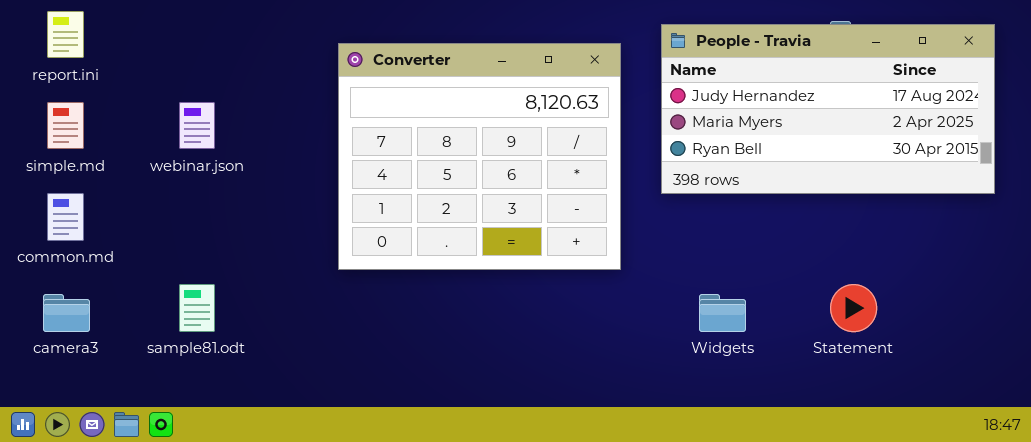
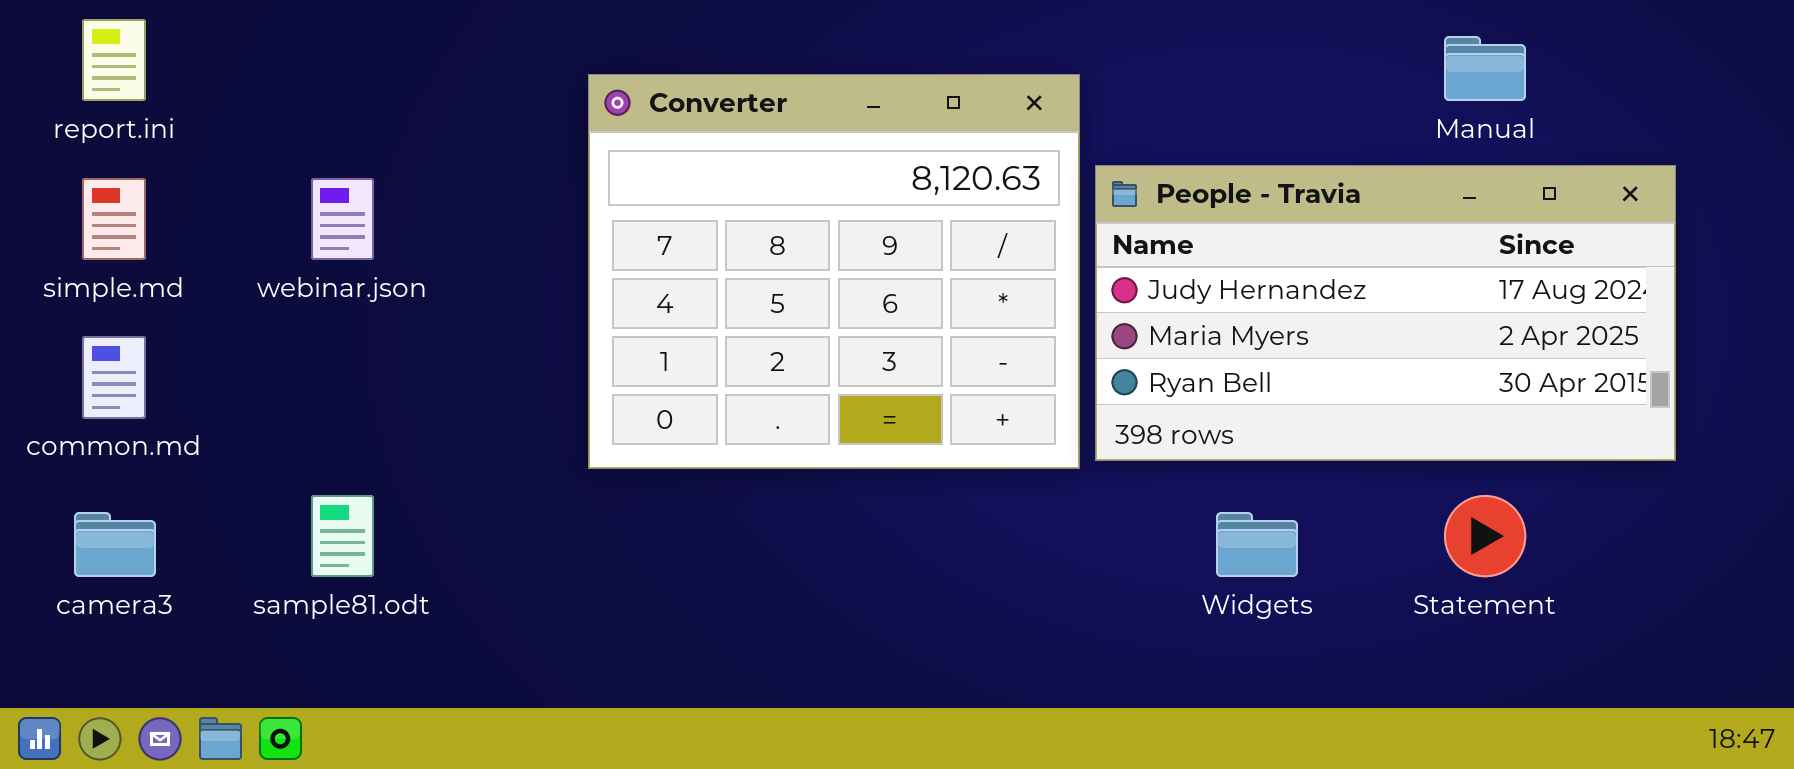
People - Travia: [661,24,995,194] -> [1095,165,1676,461], moved

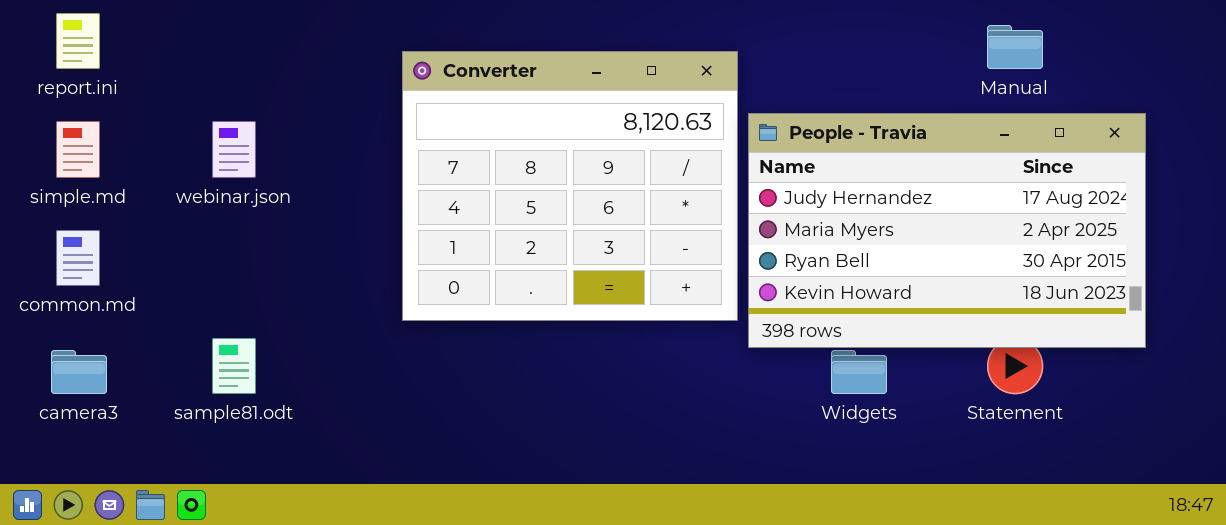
People - Travia: [1095,165,1676,461] -> [748,113,1146,348], resized

